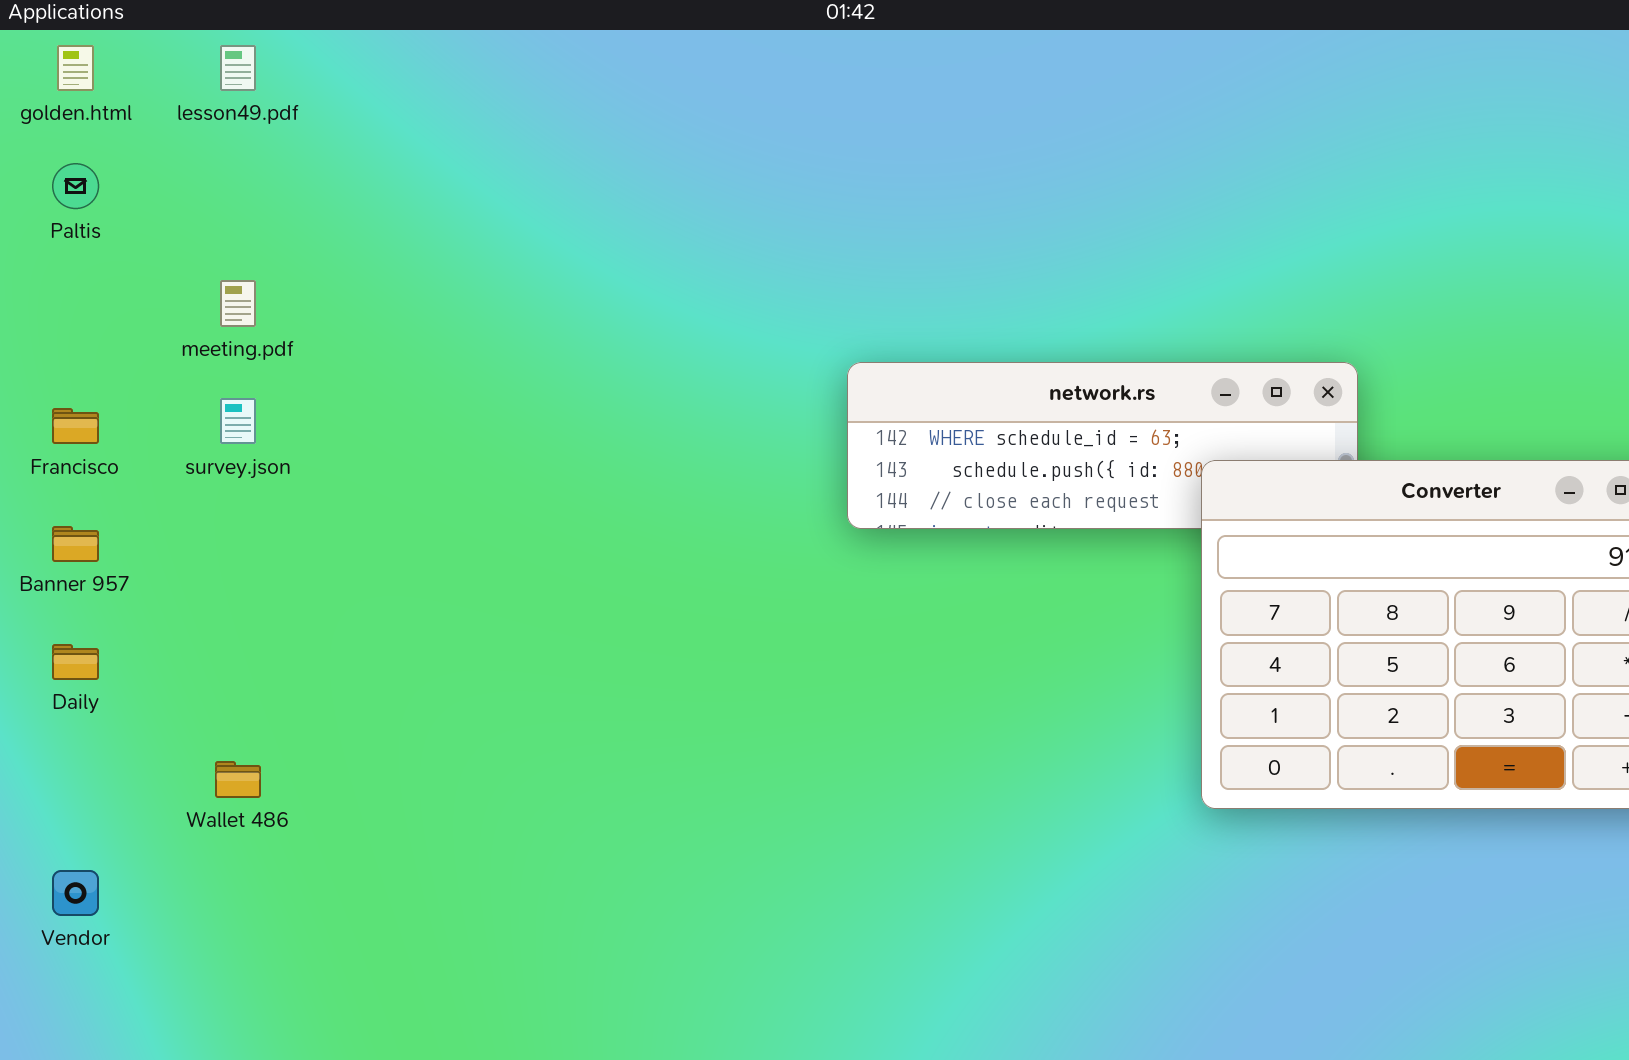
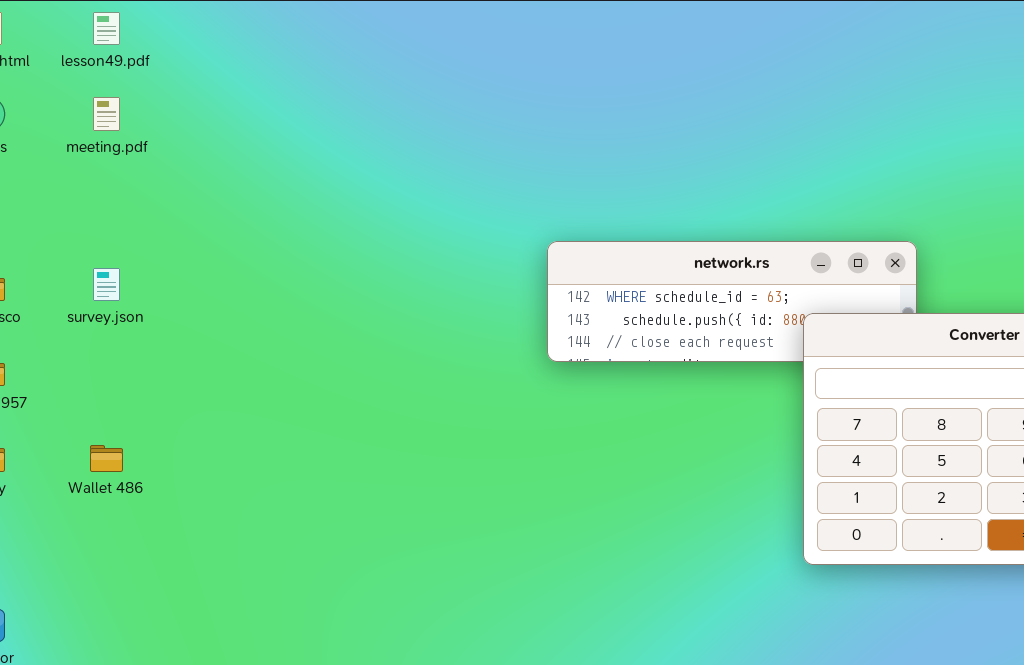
meeting.pdf: [220,280,256,327] -> [93,97,120,131], moved
Wallet 486: [215,761,261,798] -> [90,445,123,472], moved

